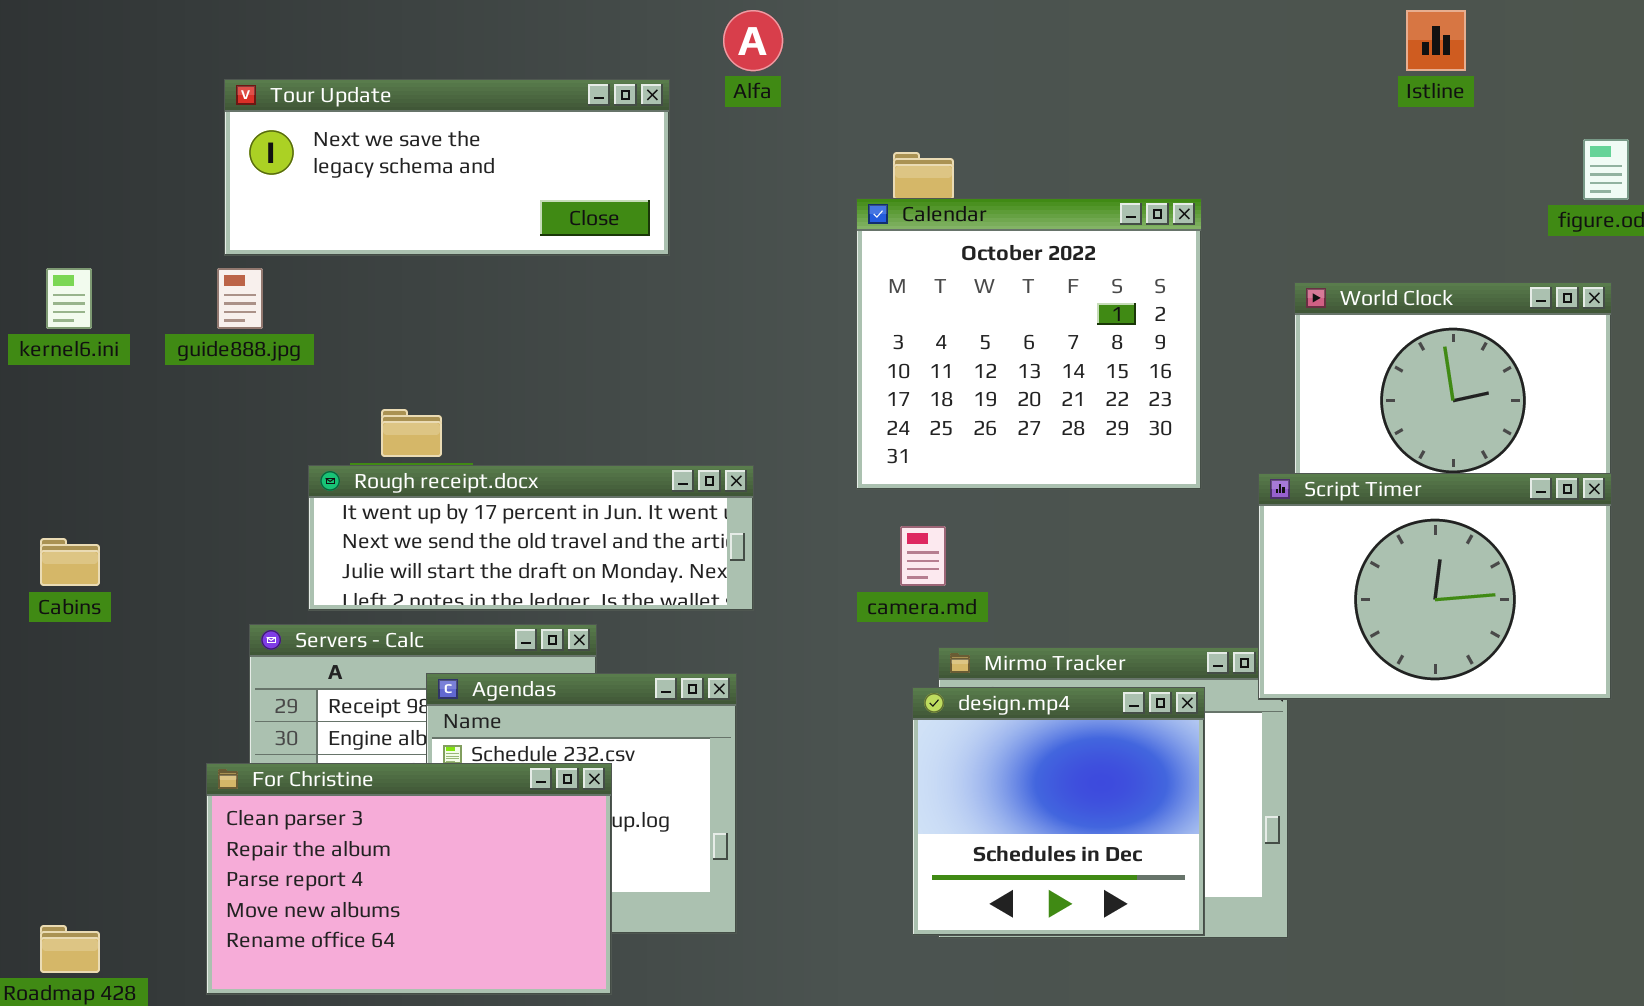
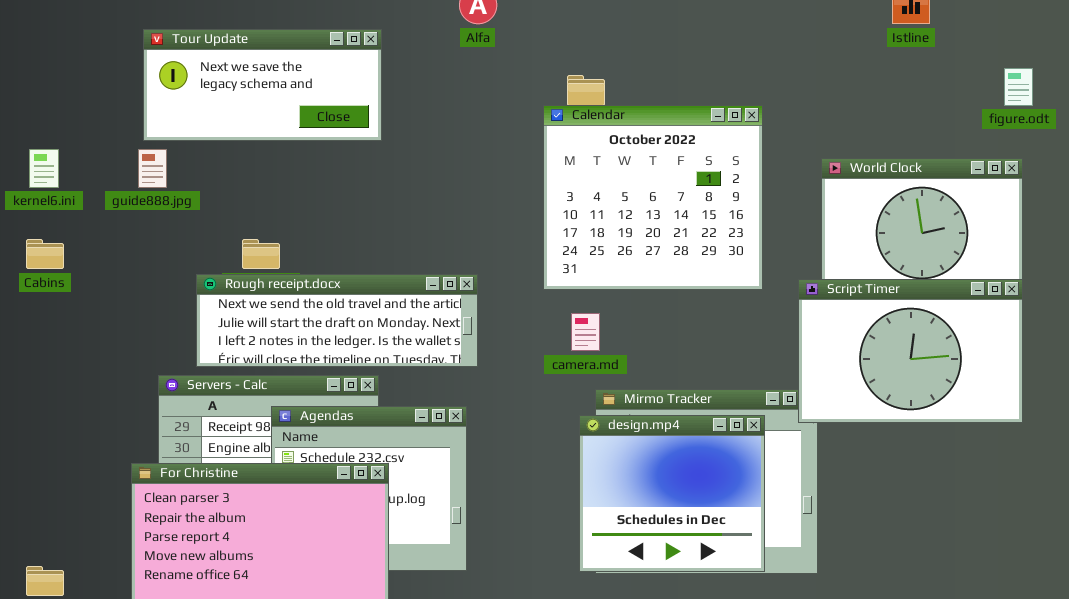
Tour Update: [224,79,670,256] -> [143,29,382,141], resized
Rough receipt.docx: [308,465,754,611] -> [196,274,478,367], scrolled down 1 row
Cabins: [40,538,100,586] -> [26,239,64,269], moved

